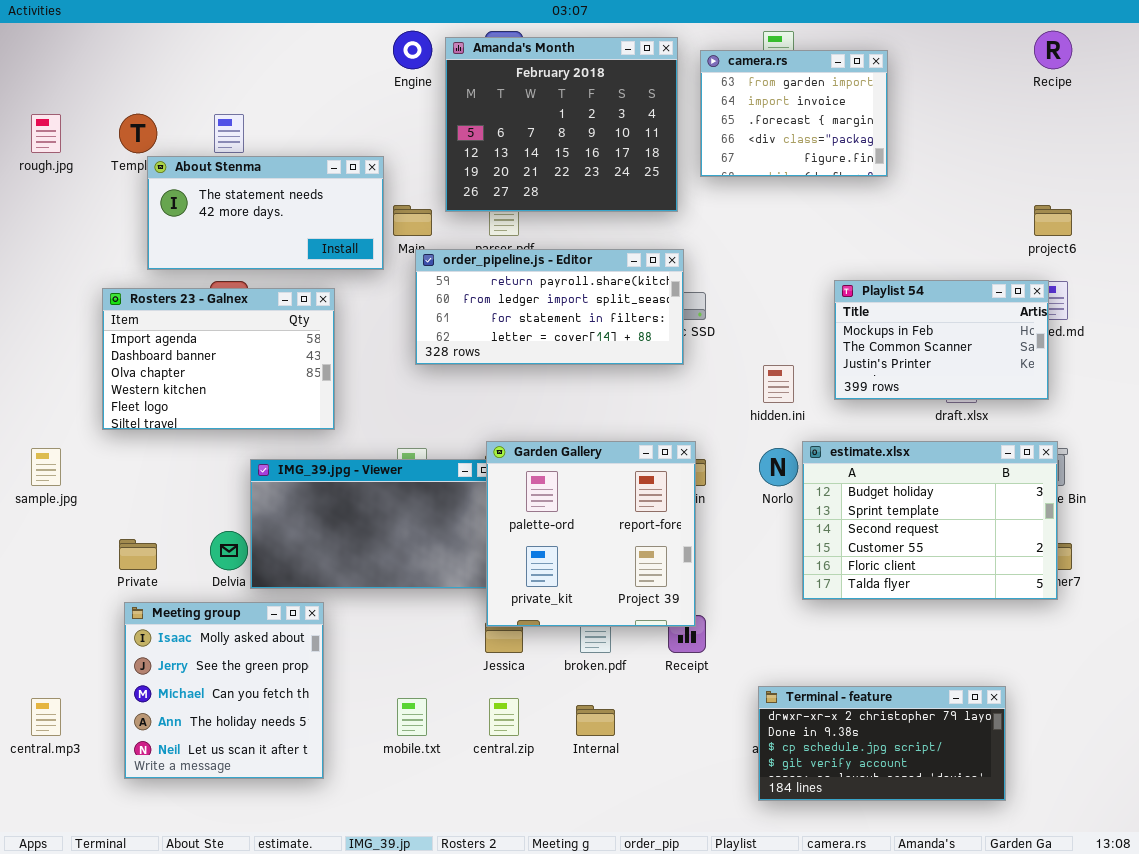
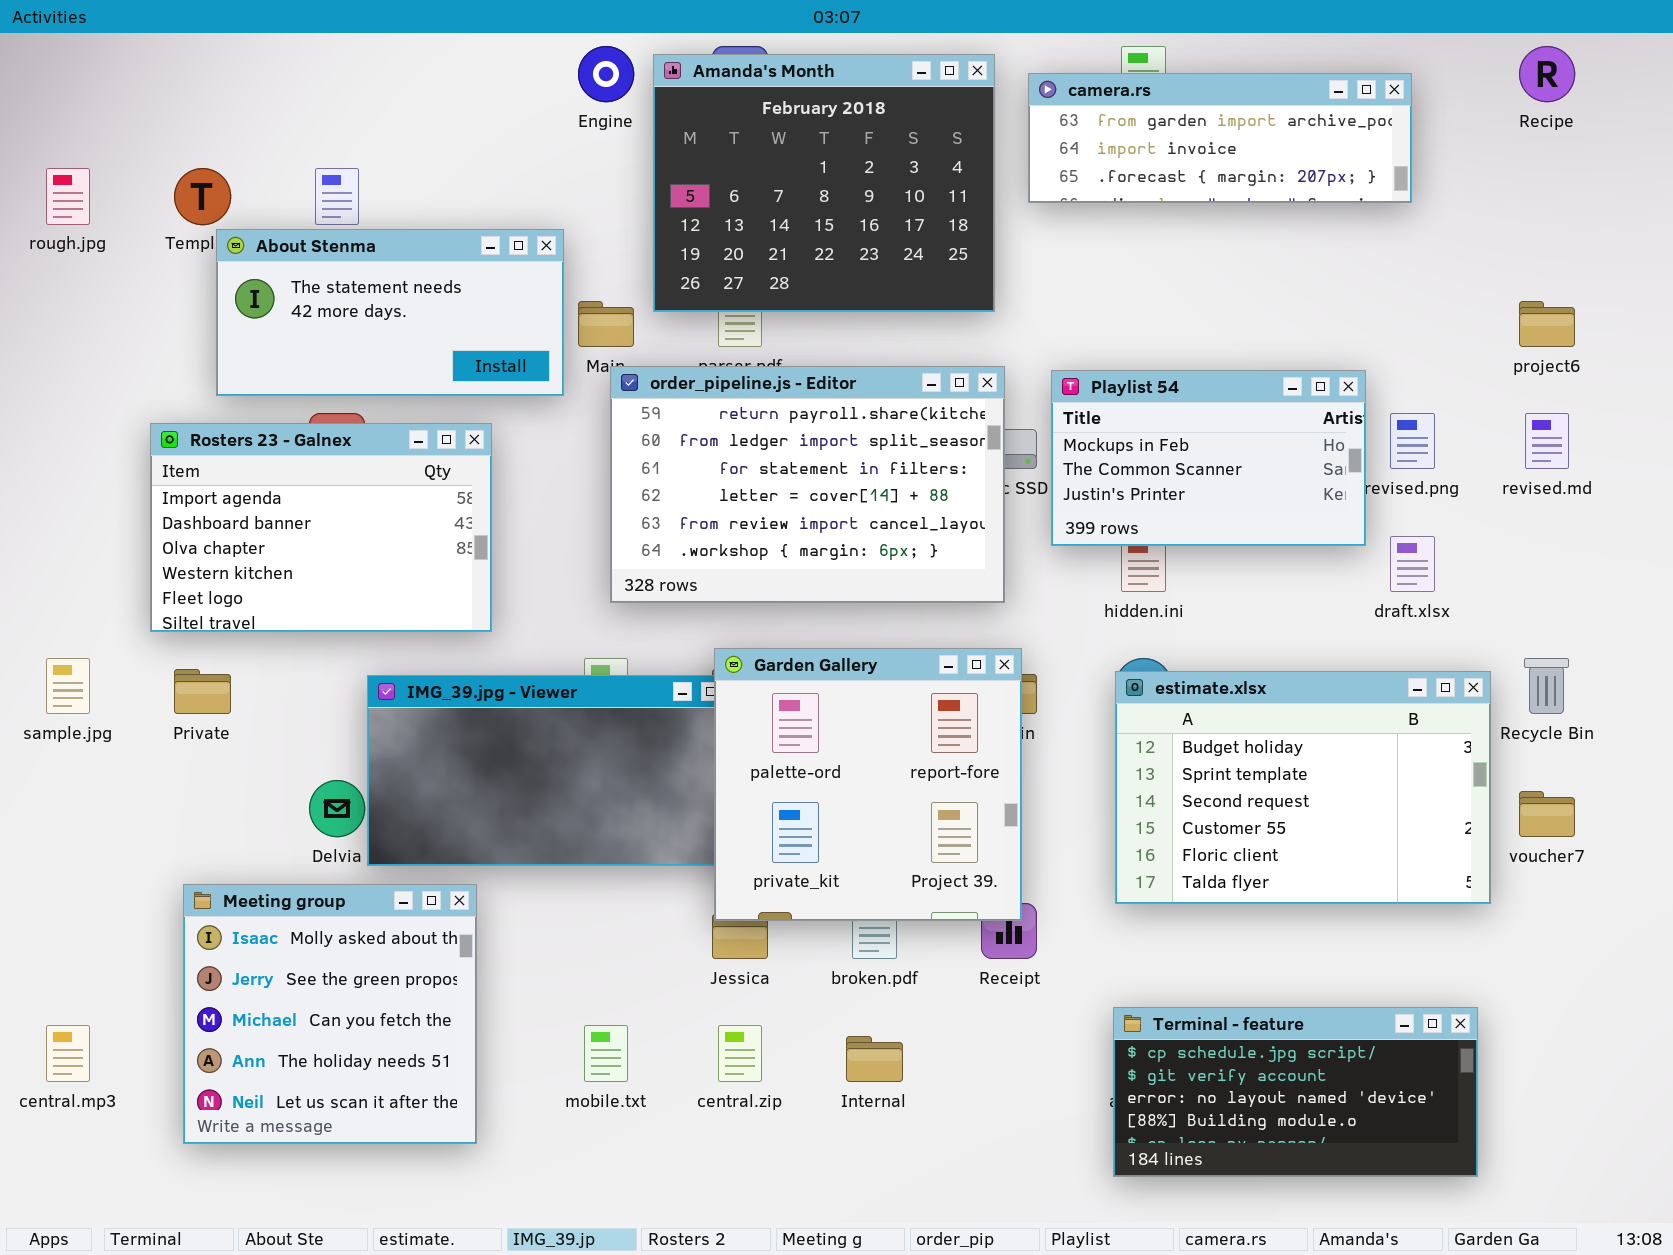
camera.rs: [700,50,888,177] -> [1028,73,1412,203], resized
order_pipeline.js - Editor: [415,249,684,365] -> [610,366,1005,603], resized
Playlist 54: [834,280,1049,400] -> [1051,370,1366,546], moved
estimate.xlsx: [802,441,1058,600] -> [1115,671,1491,904], moved
Private: [119,539,157,570] -> [174,669,231,714], moved
Terminal - feature: [758,686,1006,801] -> [1113,1007,1478,1177], scrolled down 2 rows

